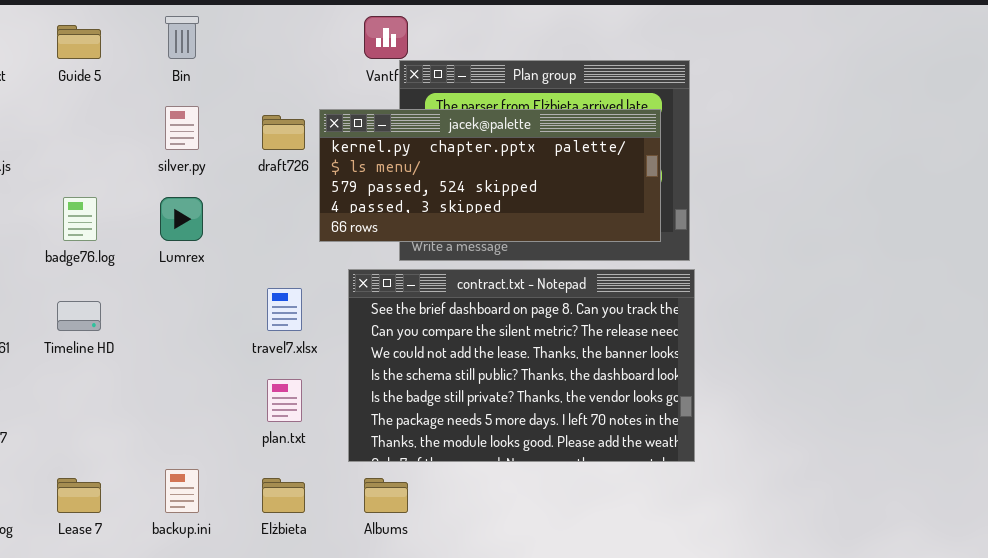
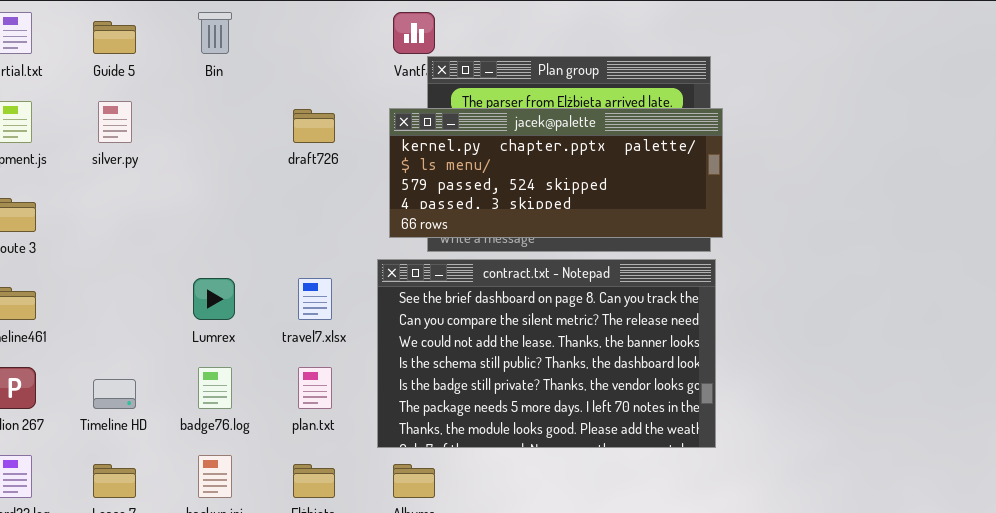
silver.py: [165,106,199,150] -> [98,101,132,143], moved
jacek@palette: [319,109,661,242] -> [389,108,723,238], moved
badge76.log: [63,197,97,241] -> [198,367,232,409], moved
Lumrex: [160,197,203,241] -> [193,278,235,320], moved
Timeline HD: [57,301,101,331] -> [93,379,136,409], moved

